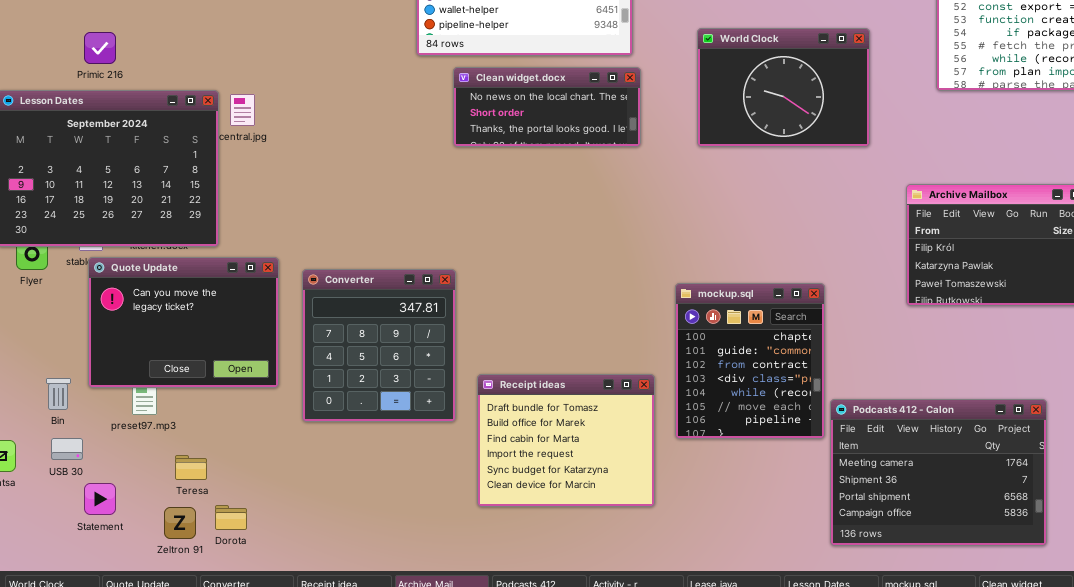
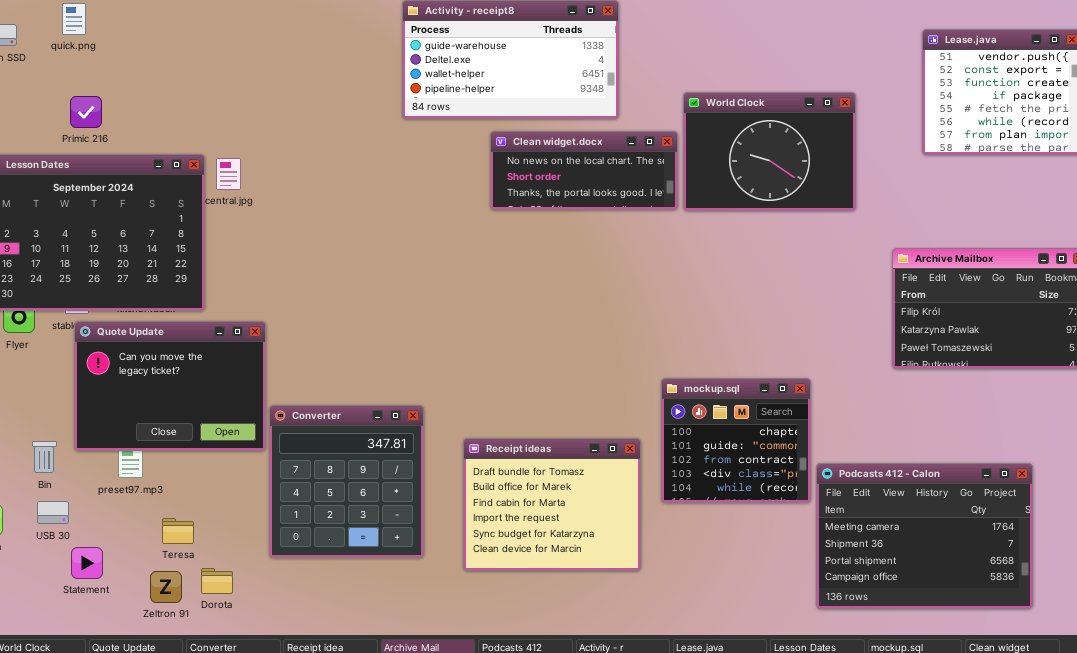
Clean widget.docx: [453,67,641,147] -> [490,131,678,210], moved
Converter: [302,269,456,422] -> [269,405,424,558], moved
mockup.sql: [675,283,825,439] -> [661,378,811,503], resized

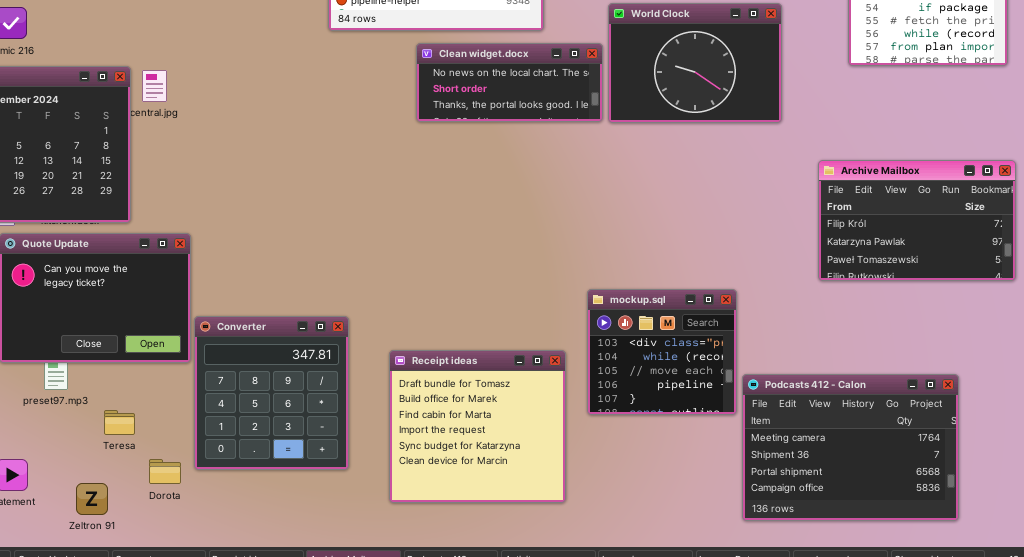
mockup.sql: [661,378,811,503] -> [587,289,737,415], scrolled down 3 rows
Receipt ideas: [463,438,641,571] -> [389,350,566,503], resized
Teresa: [162,518,194,544] -> [104,410,135,435], moved
Dorota: [201,568,233,594] -> [149,459,181,484], moved

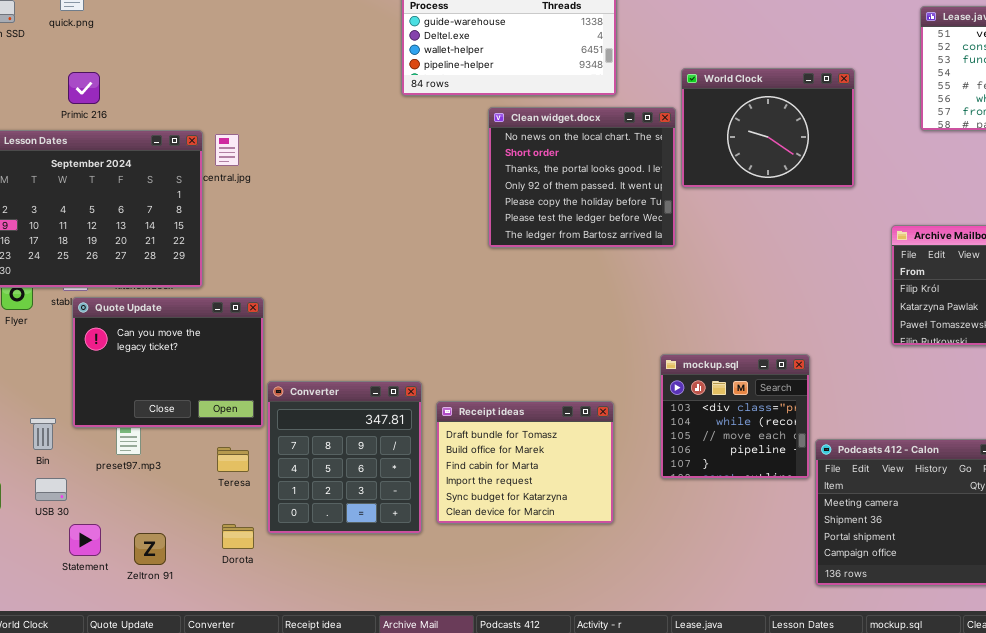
Clean widget.docx: [416,43,603,122] -> [488,107,676,248], resized
Receipt ideas: [389,350,566,503] -> [436,401,614,524], moved, resized
Teresa: [104,410,135,435] -> [217,447,249,472], moved
Zeltron 91: [76,483,108,515] -> [134,533,166,565], moved

